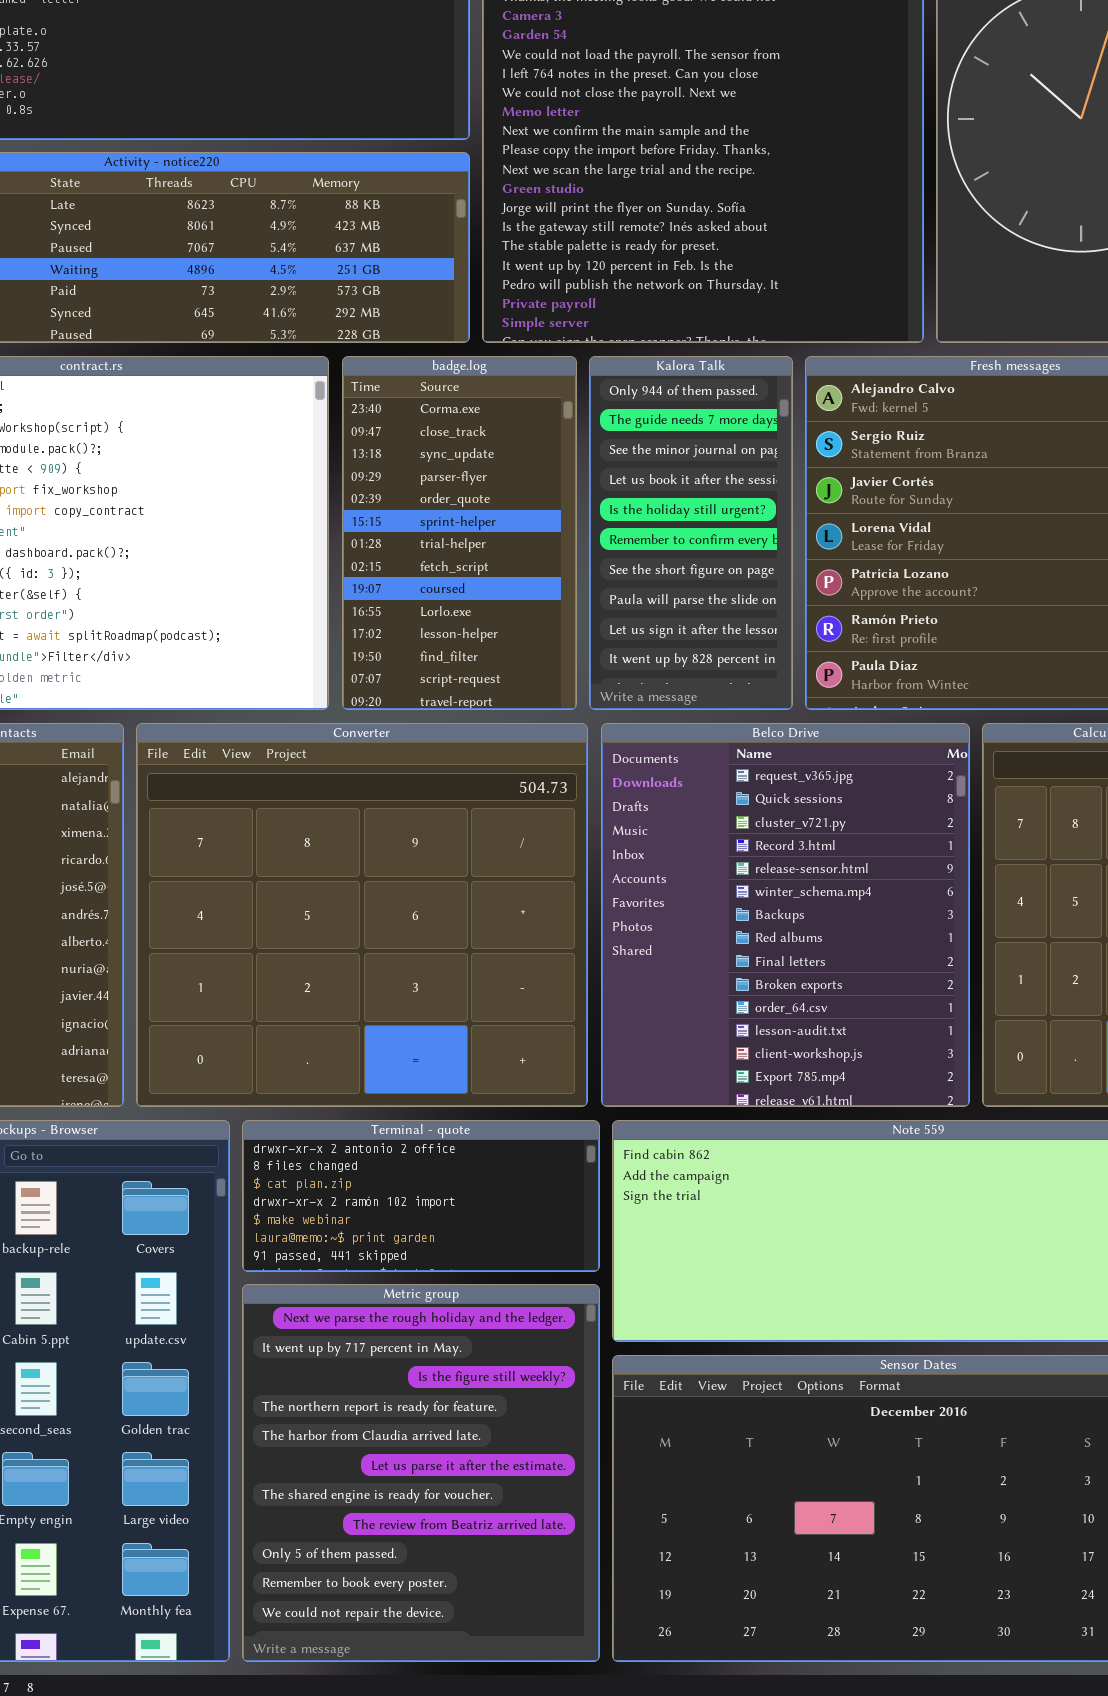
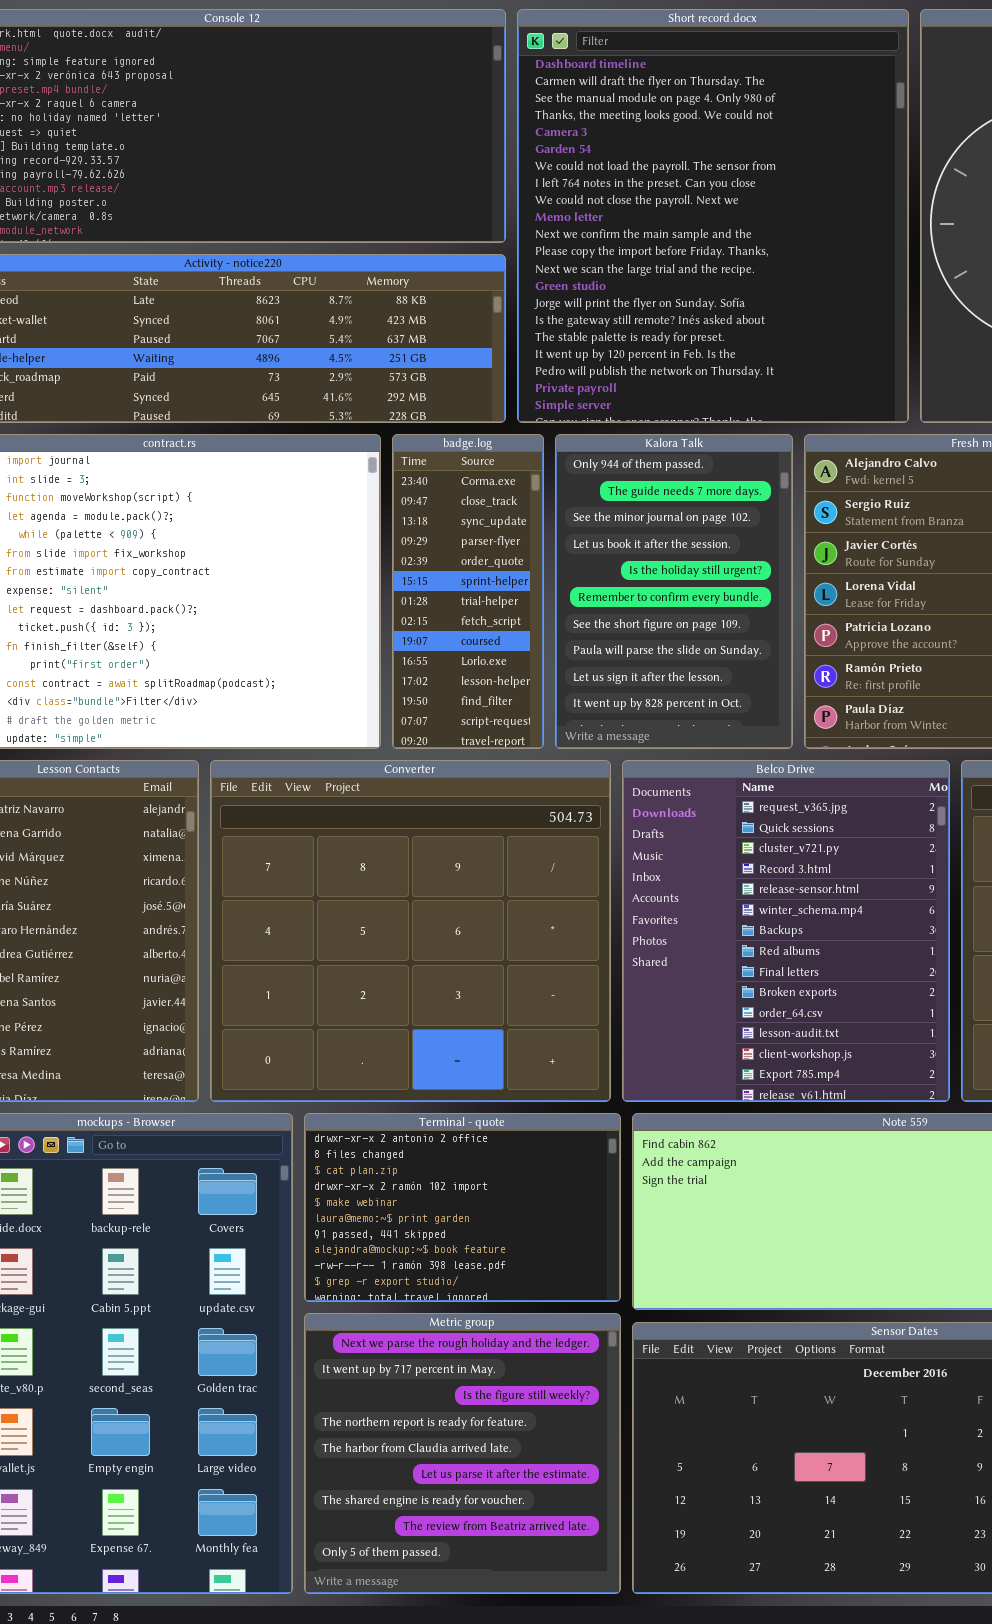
badge.log: [342,356,577,710] -> [392,434,544,749], resized
Kalora Talk: [589,356,793,710] -> [555,434,793,749], resized
Terminal - quote: [242,1120,600,1272] -> [304,1113,621,1302], resized
Metric group: [242,1284,600,1662] -> [304,1313,621,1594], resized

